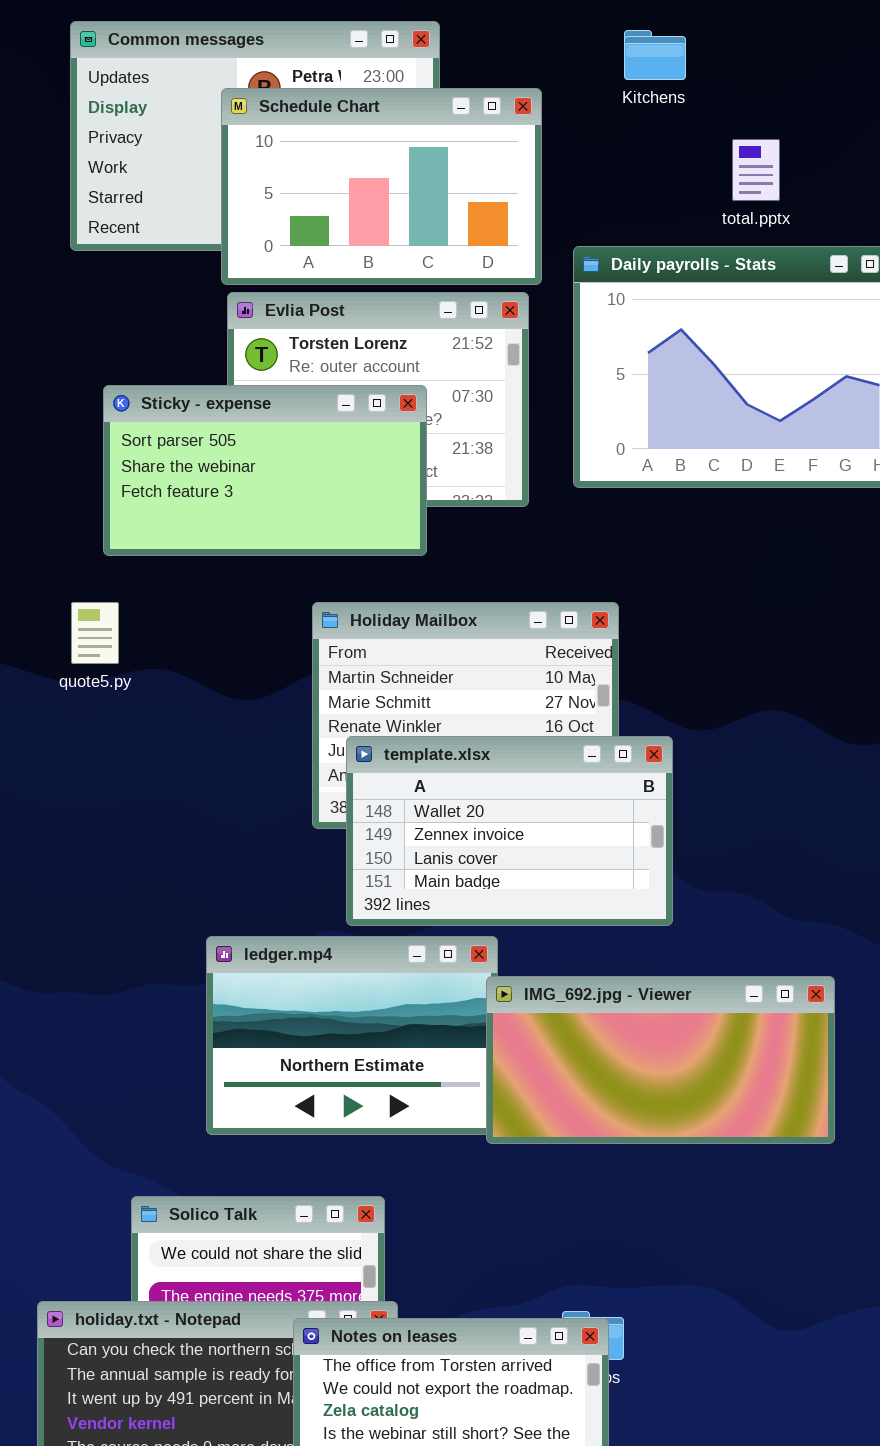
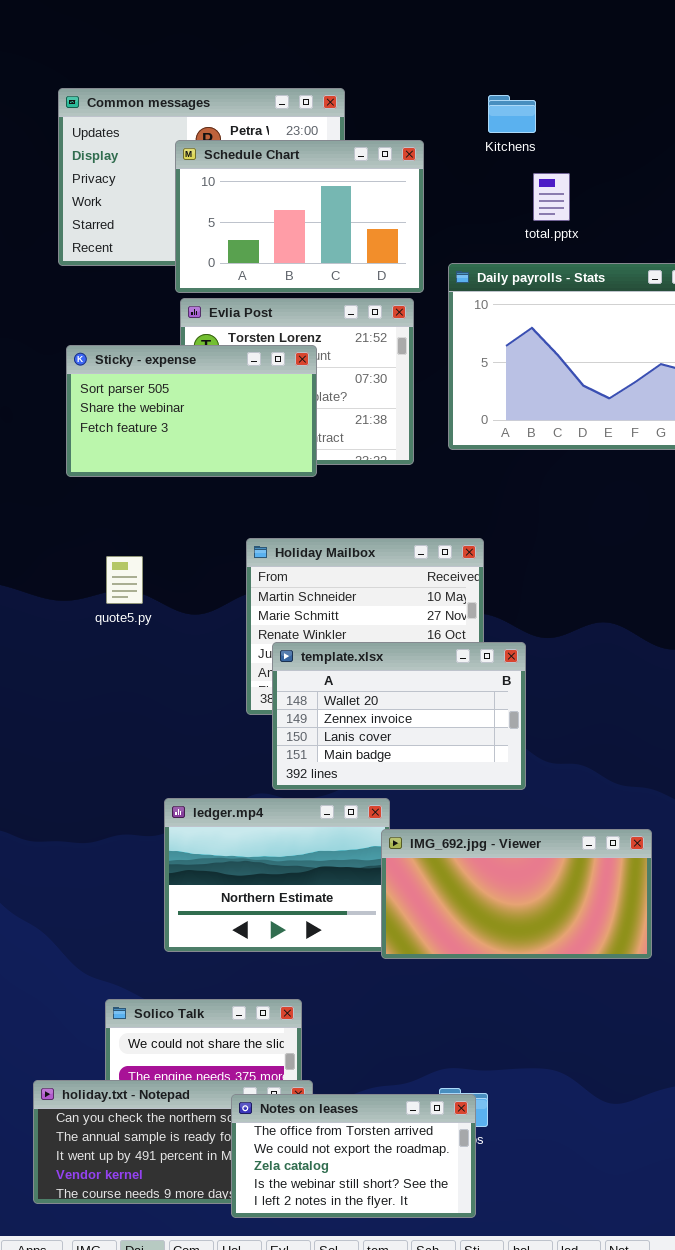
total.pptx: [732,139,780,201] -> [533,173,570,221], moved
Sticky - expense: [103,385,427,556] -> [66,345,317,477], moved
quote5.py: [71,602,119,664] -> [106,556,143,604], moved

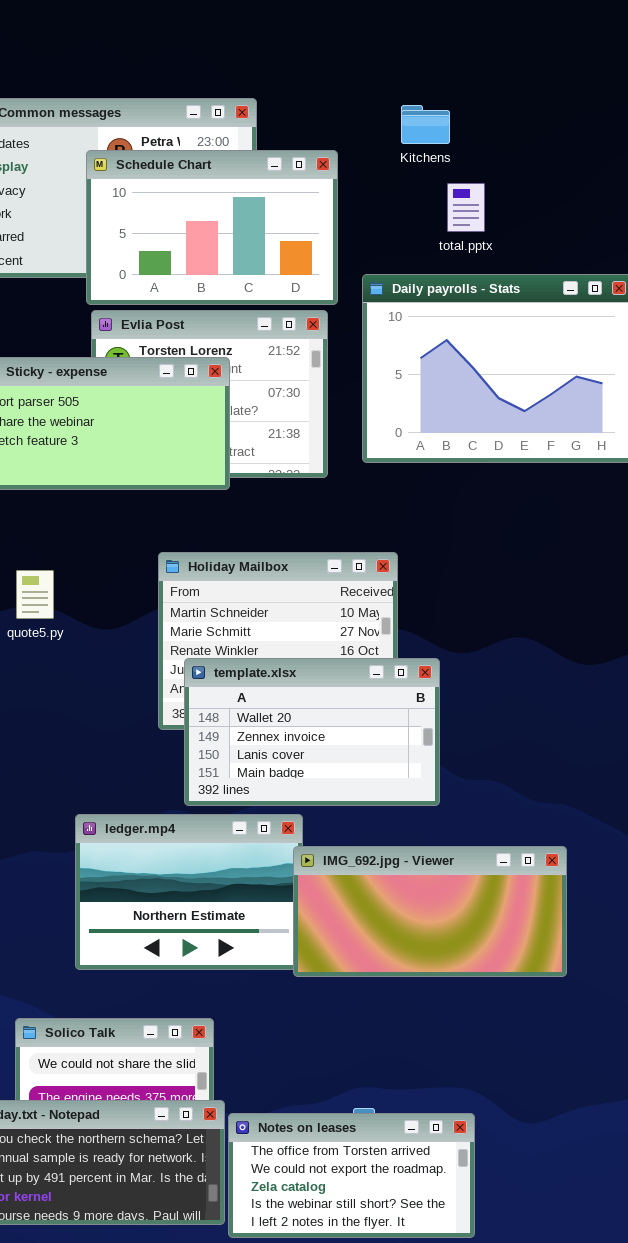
Notes on leases: [231,1094,476,1218] -> [228,1113,475,1238], moved

